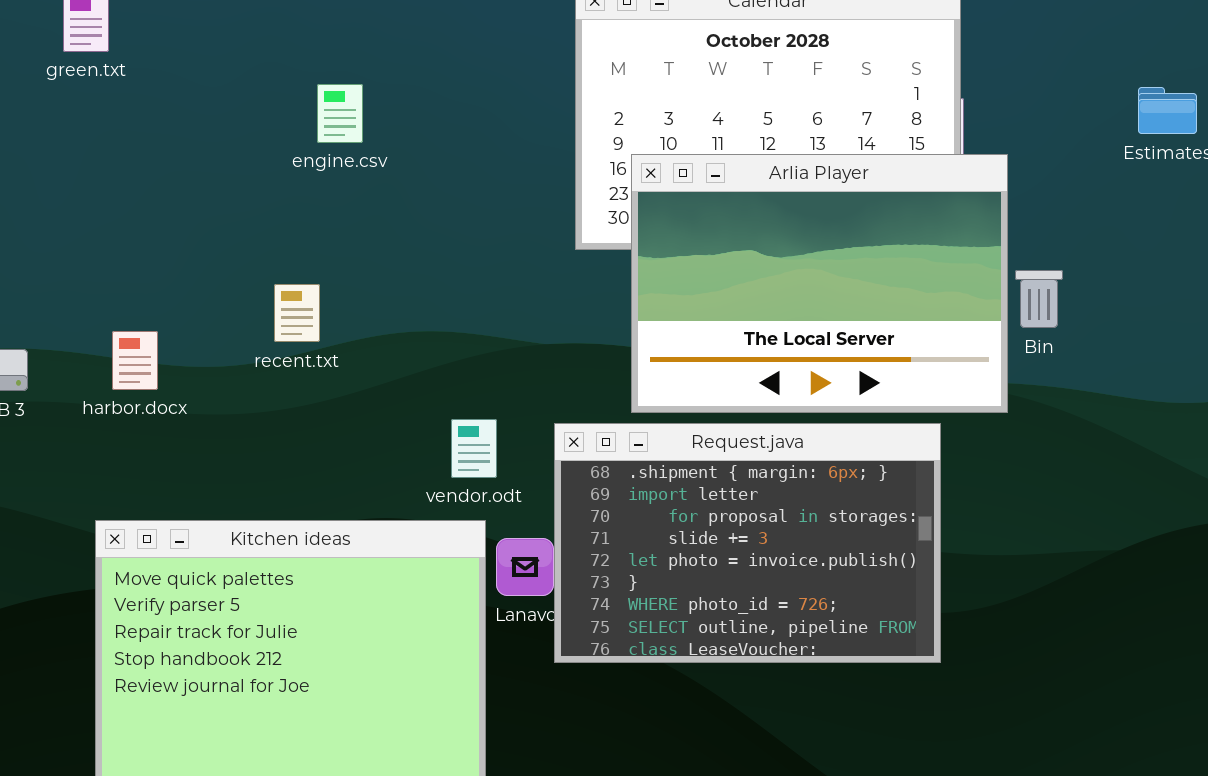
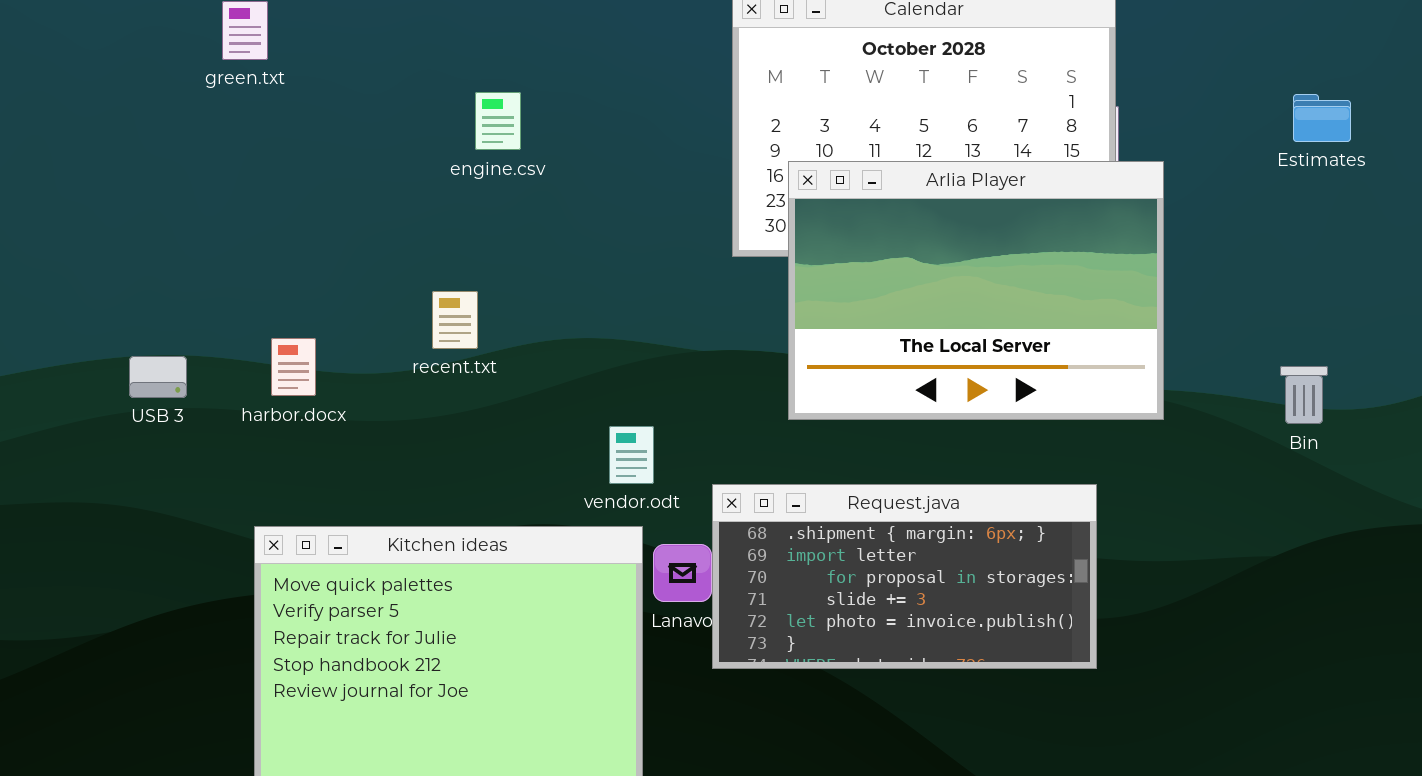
Bin: [1015,270,1063,328] -> [1280,366,1328,424], moved
Request.java: [554,423,941,663] -> [712,484,1097,669], resized

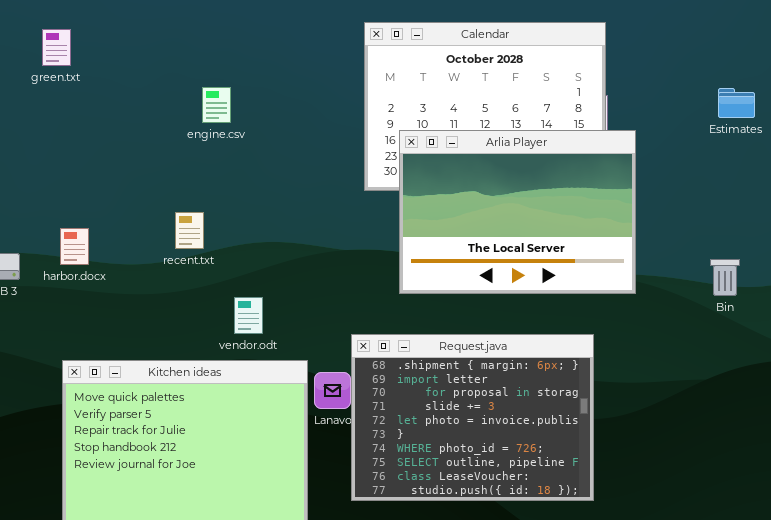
harbor.docx: [271,338,316,396] -> [60,228,89,265], moved
vendor.odt: [609,426,654,484] -> [234,297,263,334], moved
Request.java: [712,484,1097,669] -> [351,334,594,501], resized

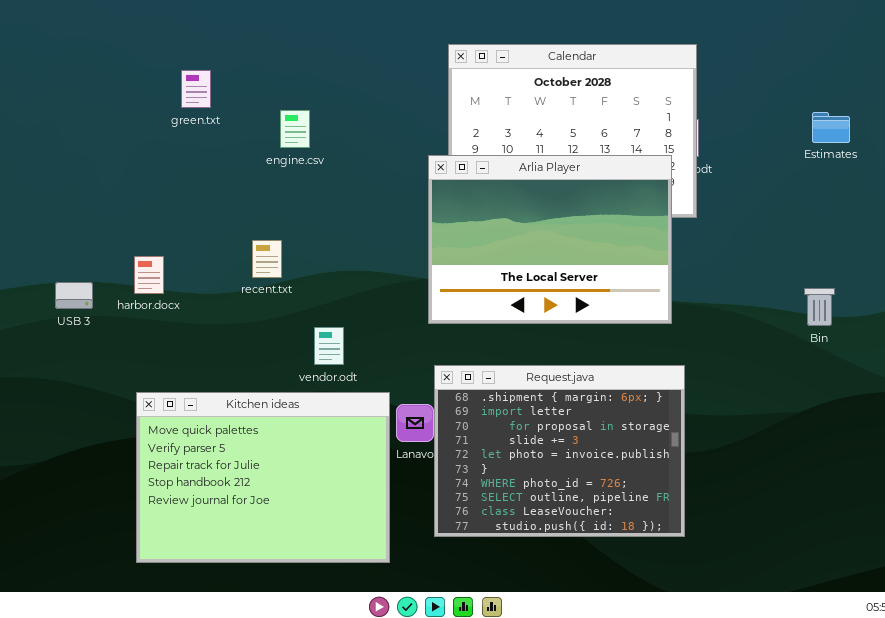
green.txt: [42,29,71,66] -> [181,70,211,108], moved
Arlia Player: [399,130,636,294] -> [428,155,672,324], moved

